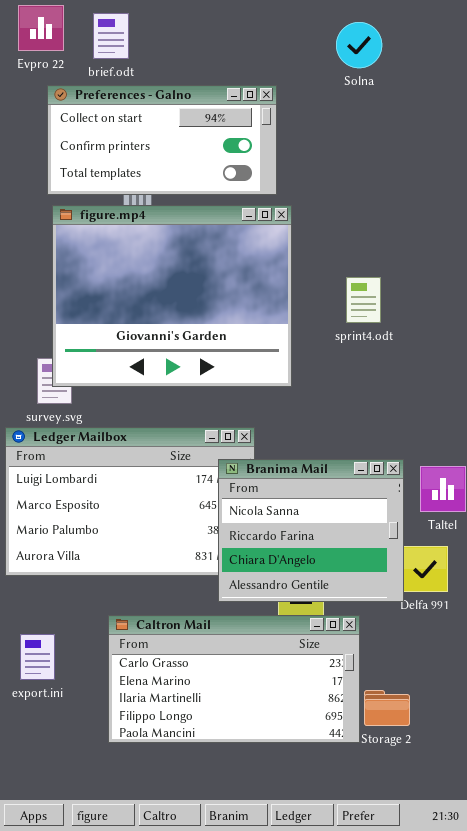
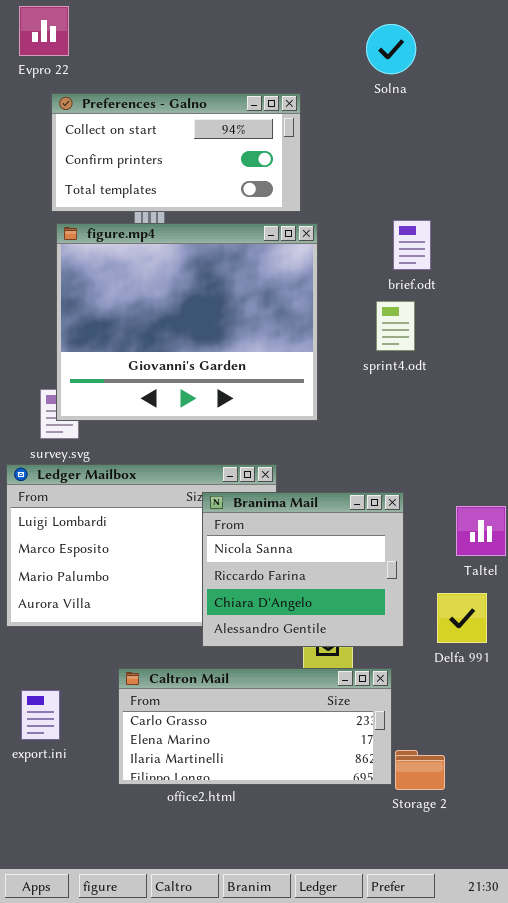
brief.odt: [93,13,129,59] -> [393,220,431,270], moved
Branima Mail: [218,459,404,602] -> [202,492,404,647], moved
Caltron Mail: [108,615,360,743] -> [118,668,392,785], resized

